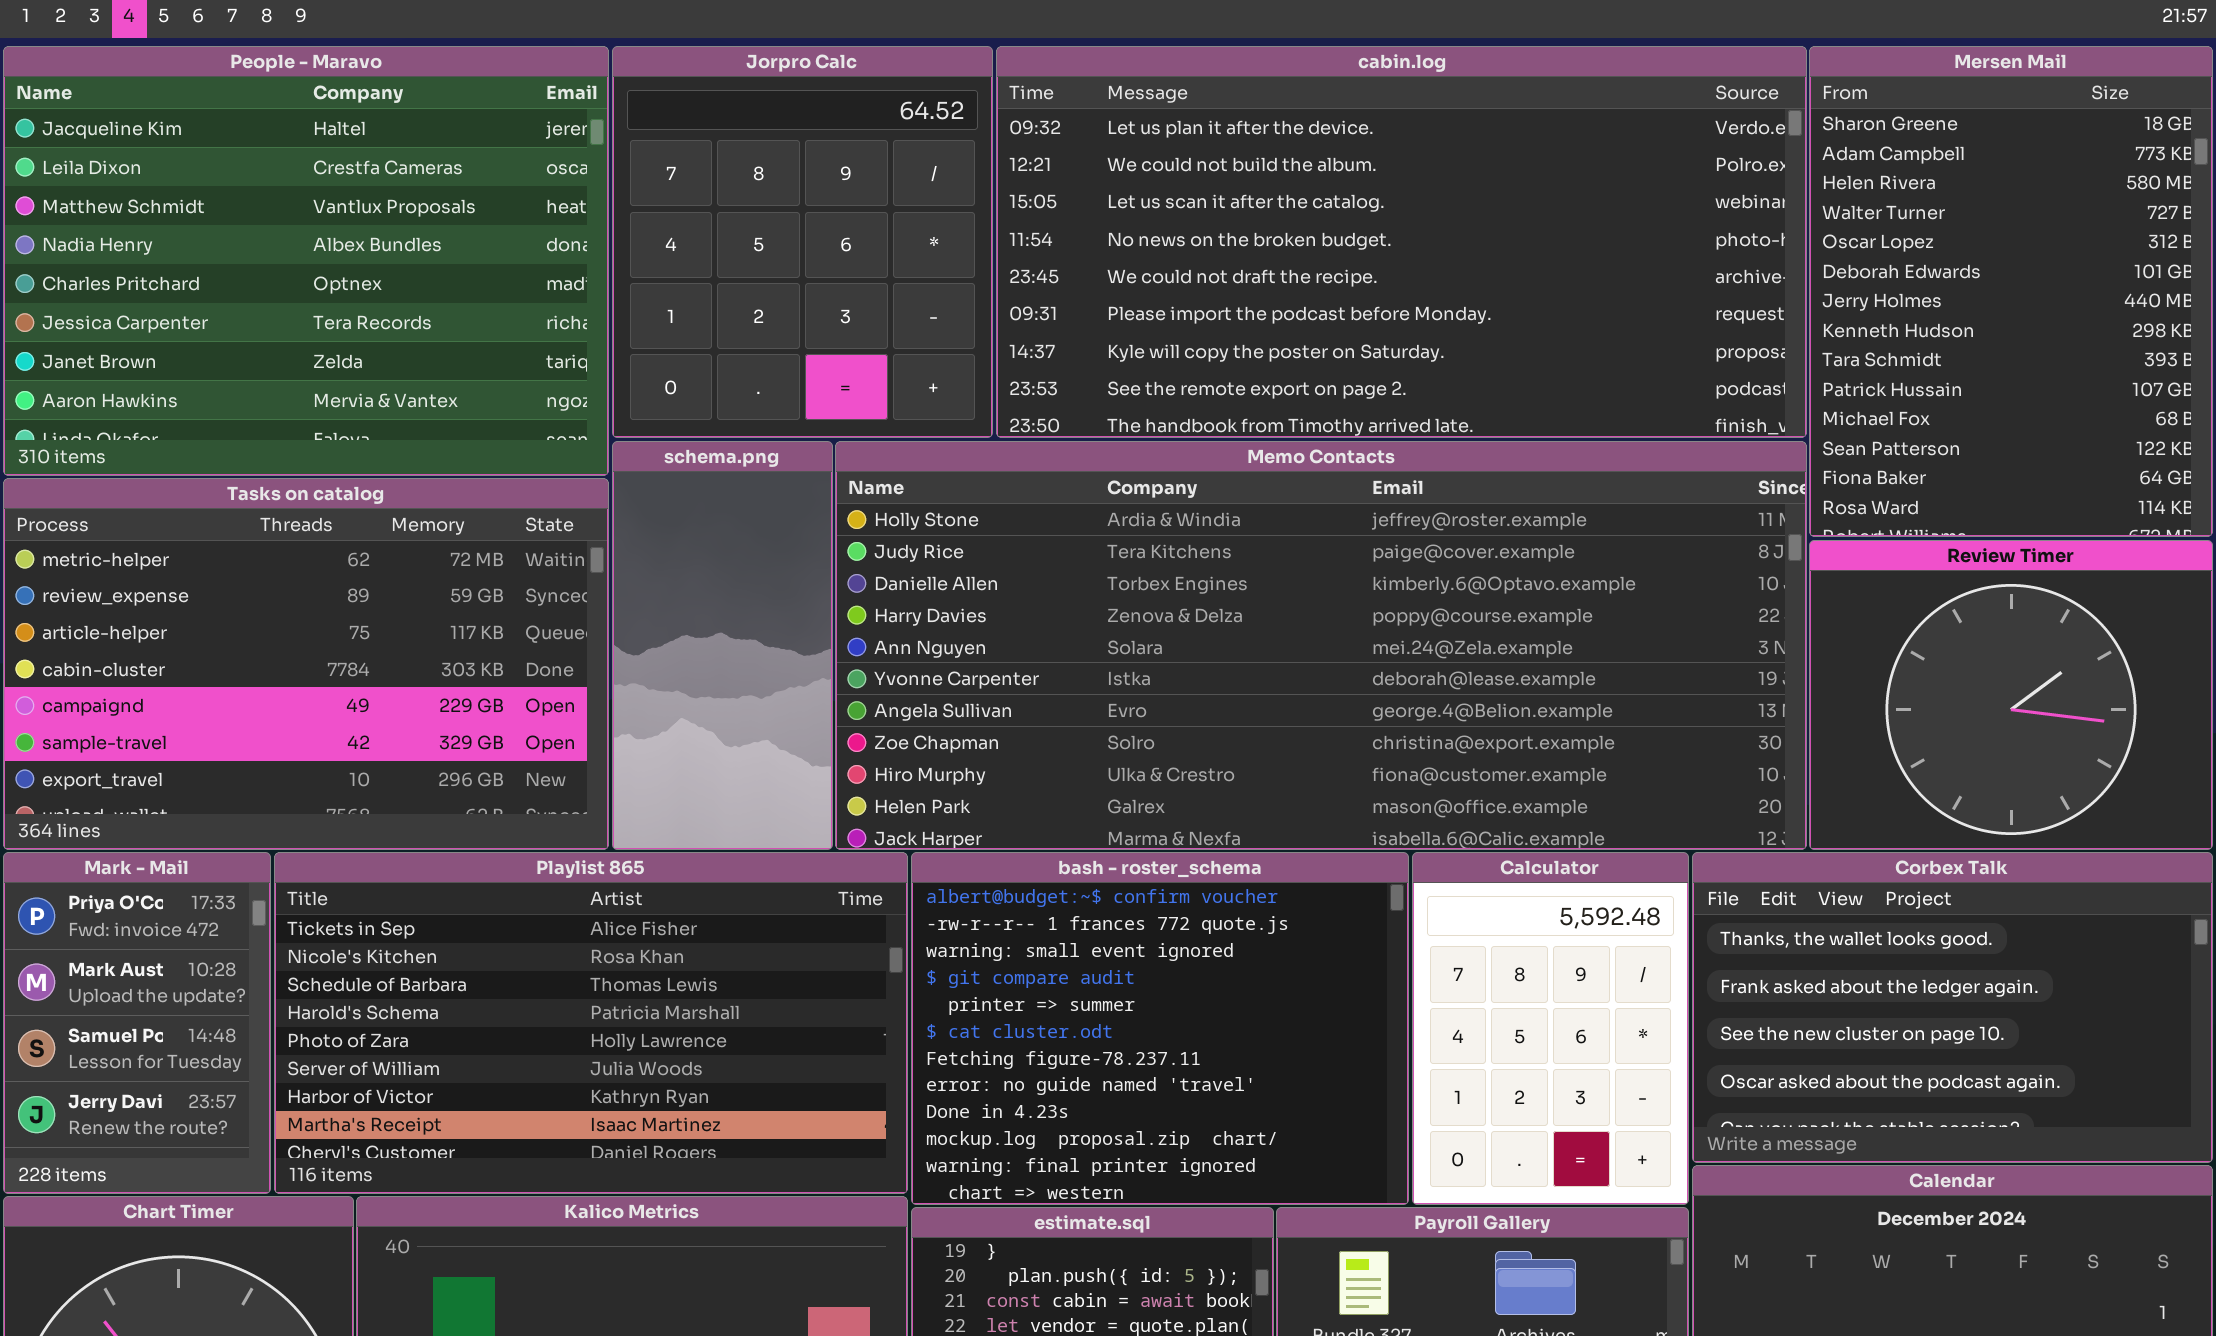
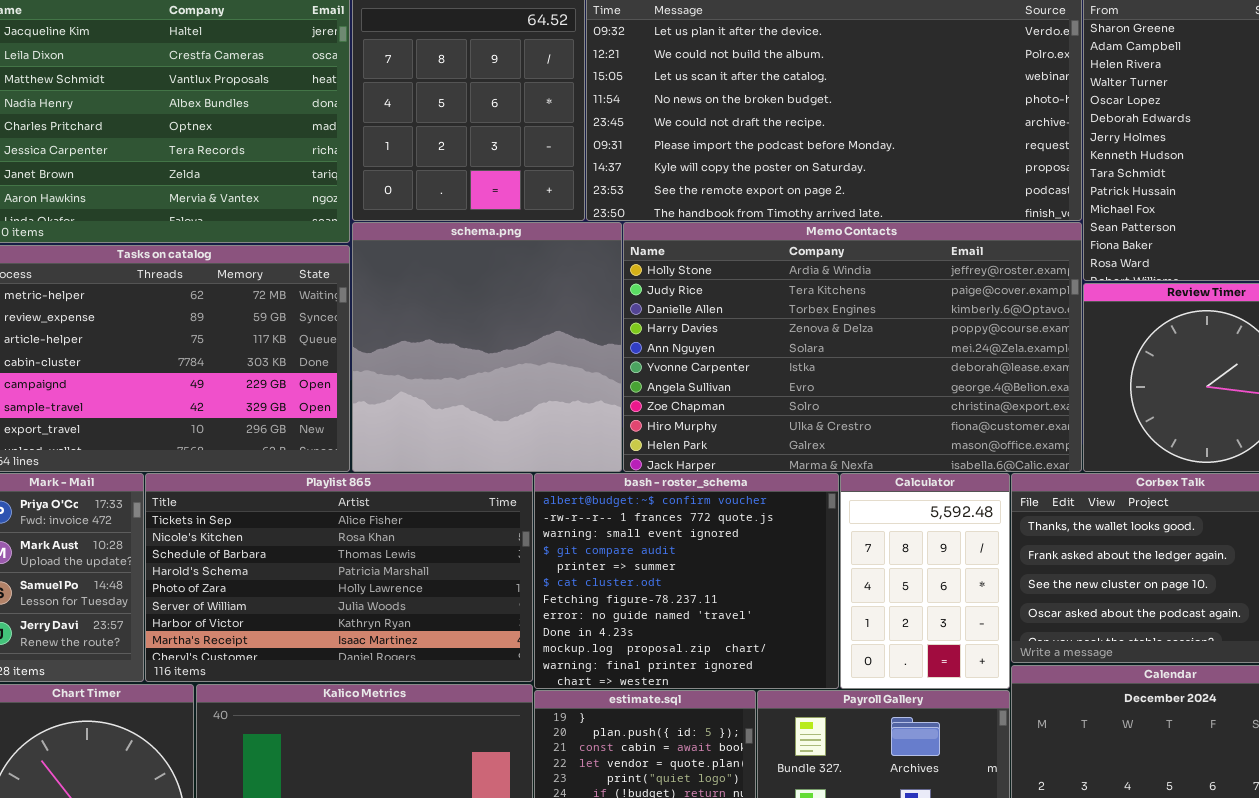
schema.png: [612,441,833,850] -> [352,222,622,472], resized
Memo Contacts: [835,441,1807,850] -> [623,222,1082,472], resized

